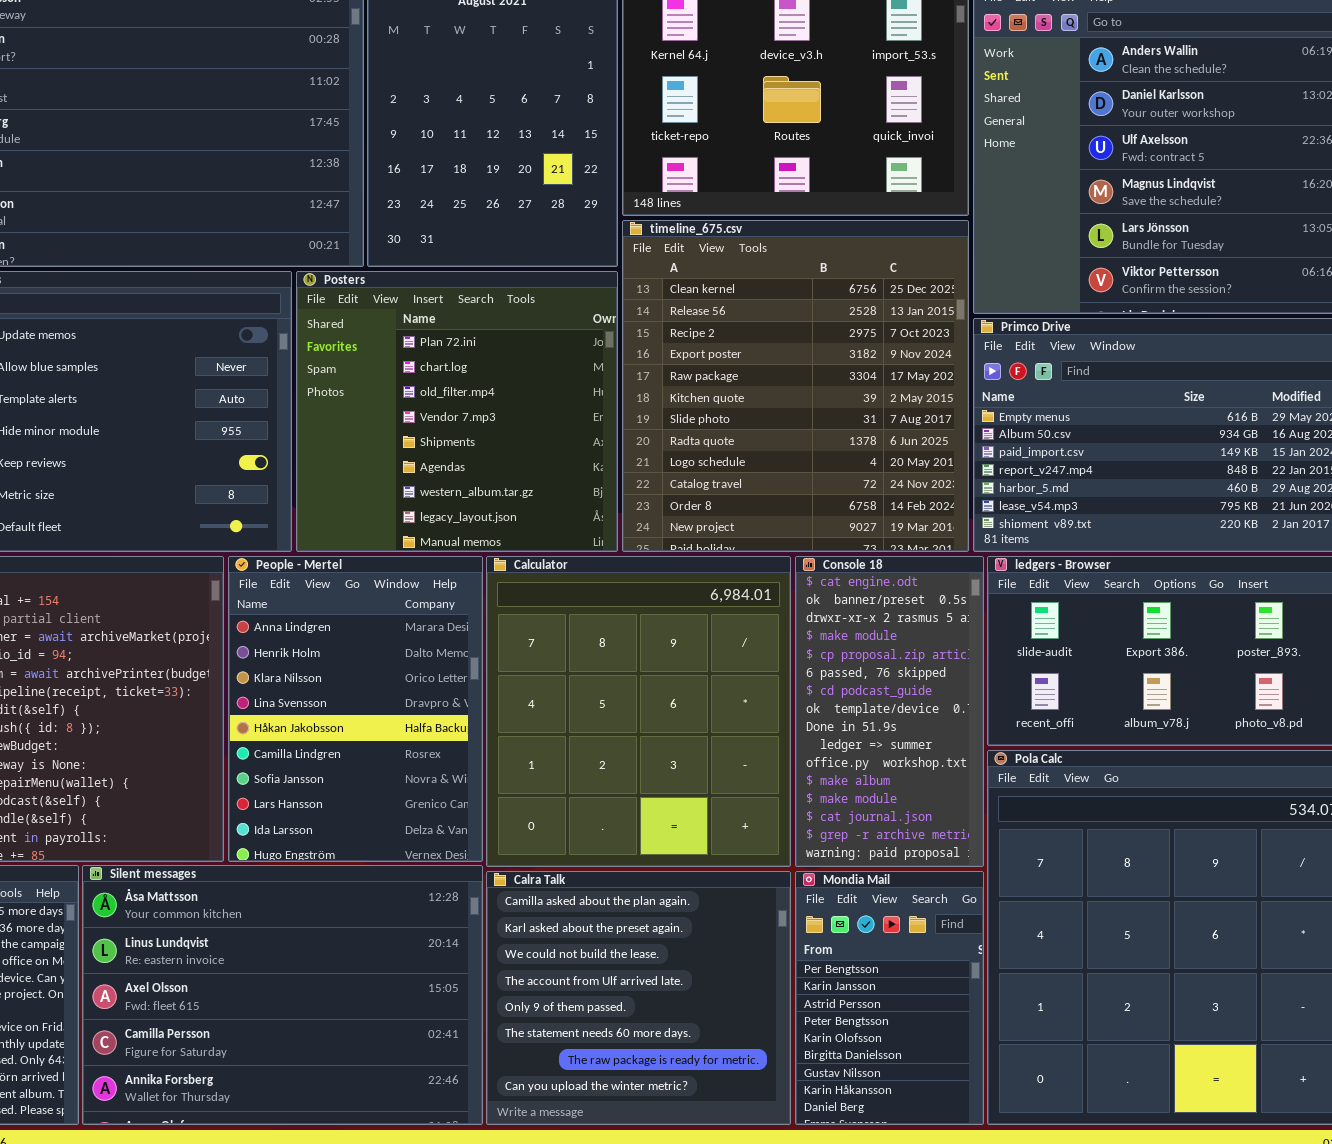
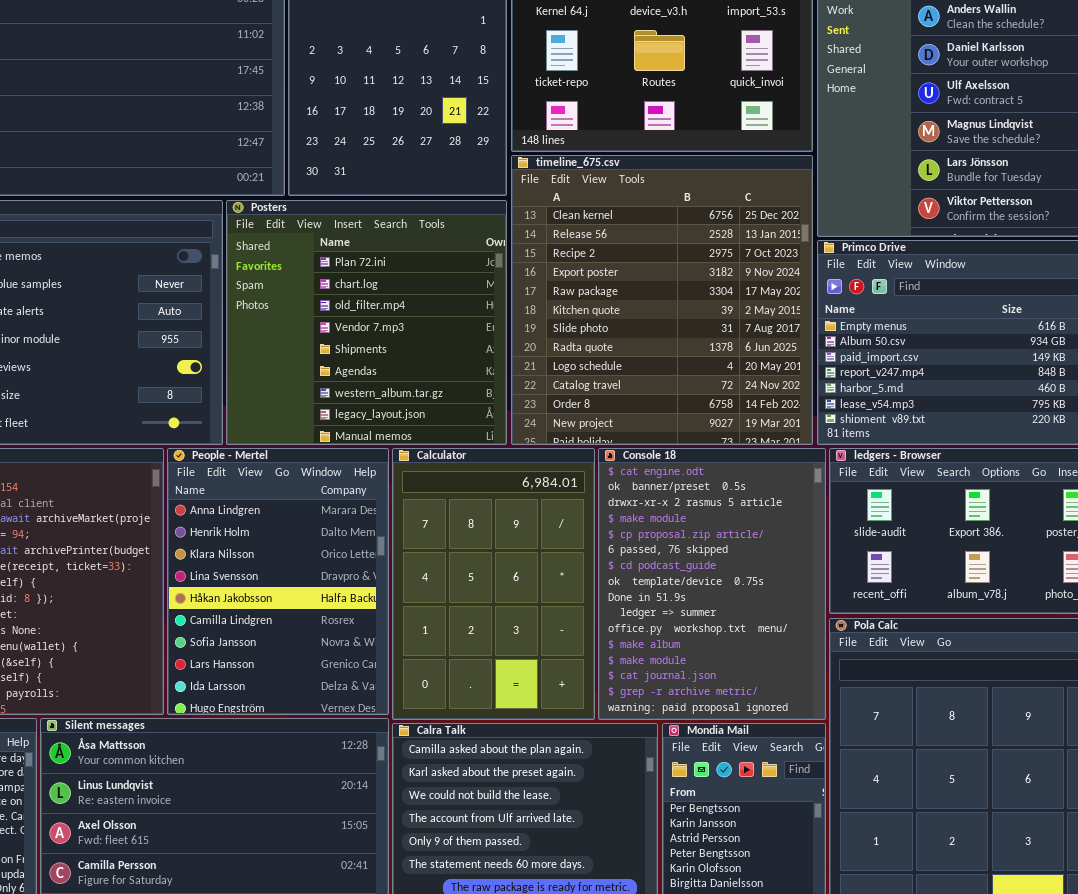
Calculator: [486,556,791,867] -> [392,448,595,720], resized
Console 18: [795,556,984,867] -> [598,448,826,720], resized

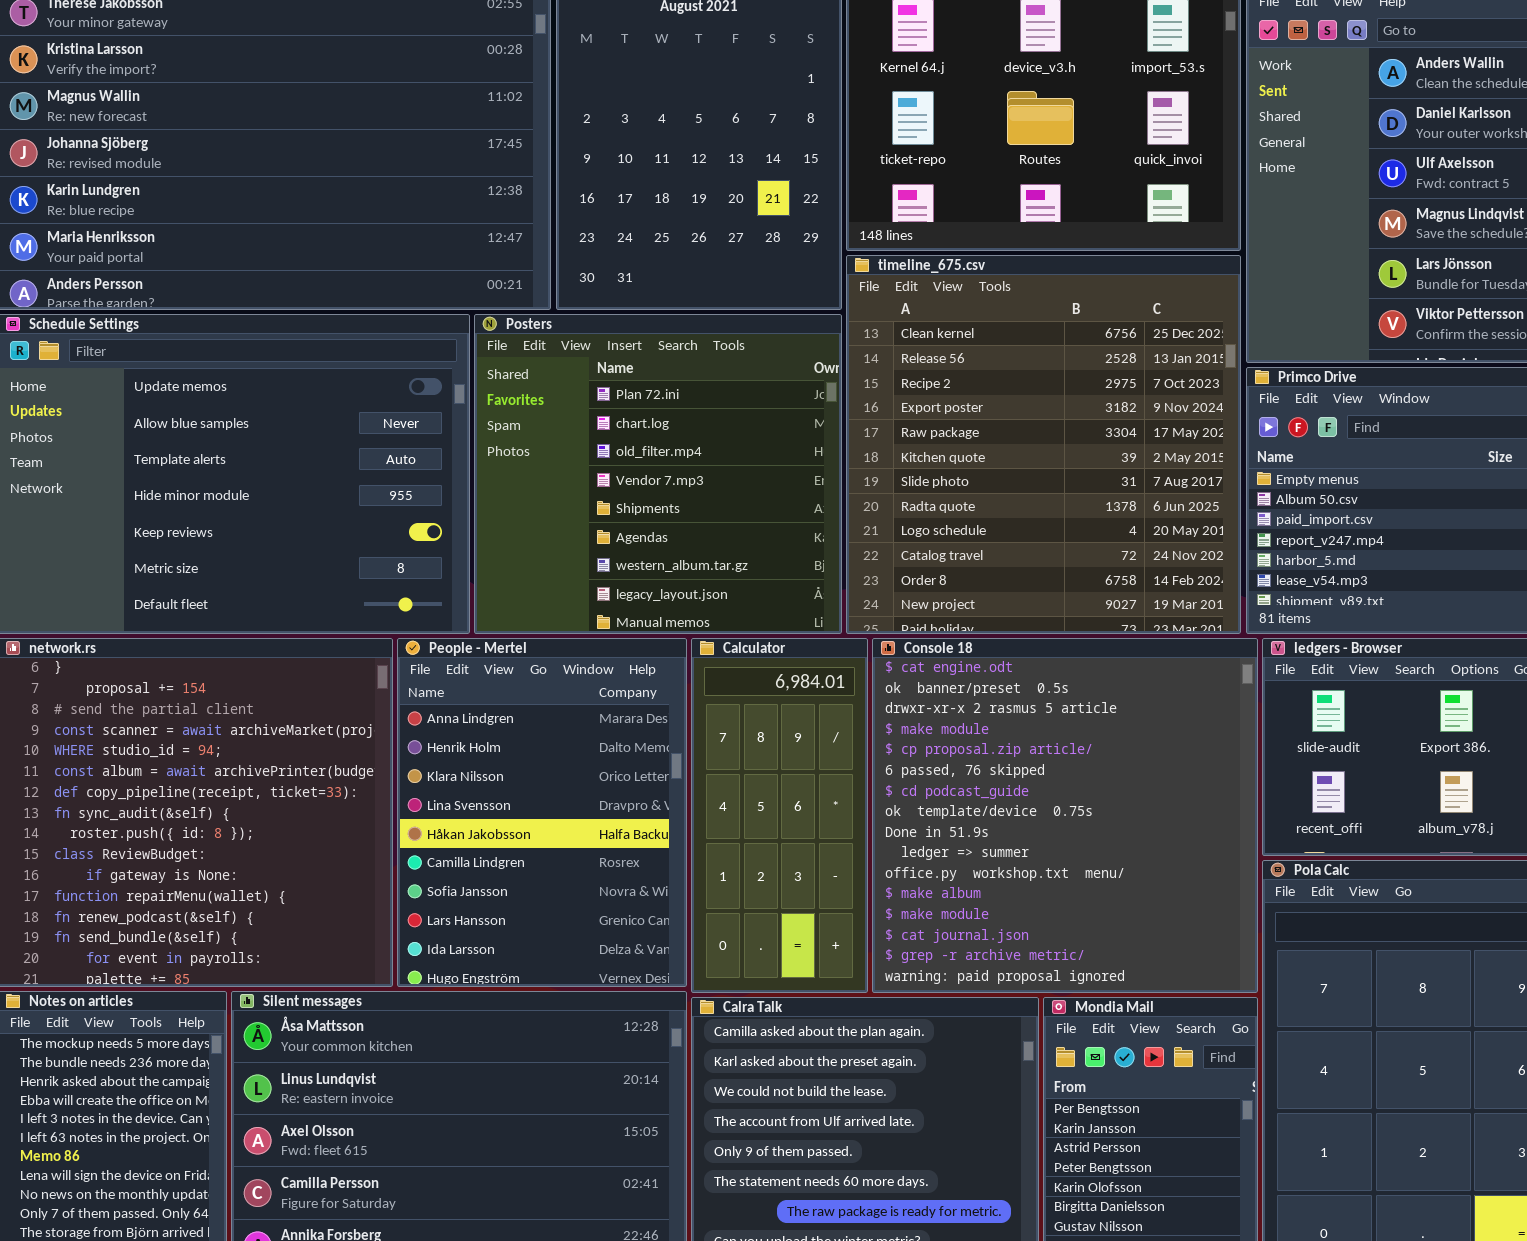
Calculator: [392,448,595,720] -> [691,638,868,993], resized
Console 18: [598,448,826,720] -> [872,638,1258,993], resized

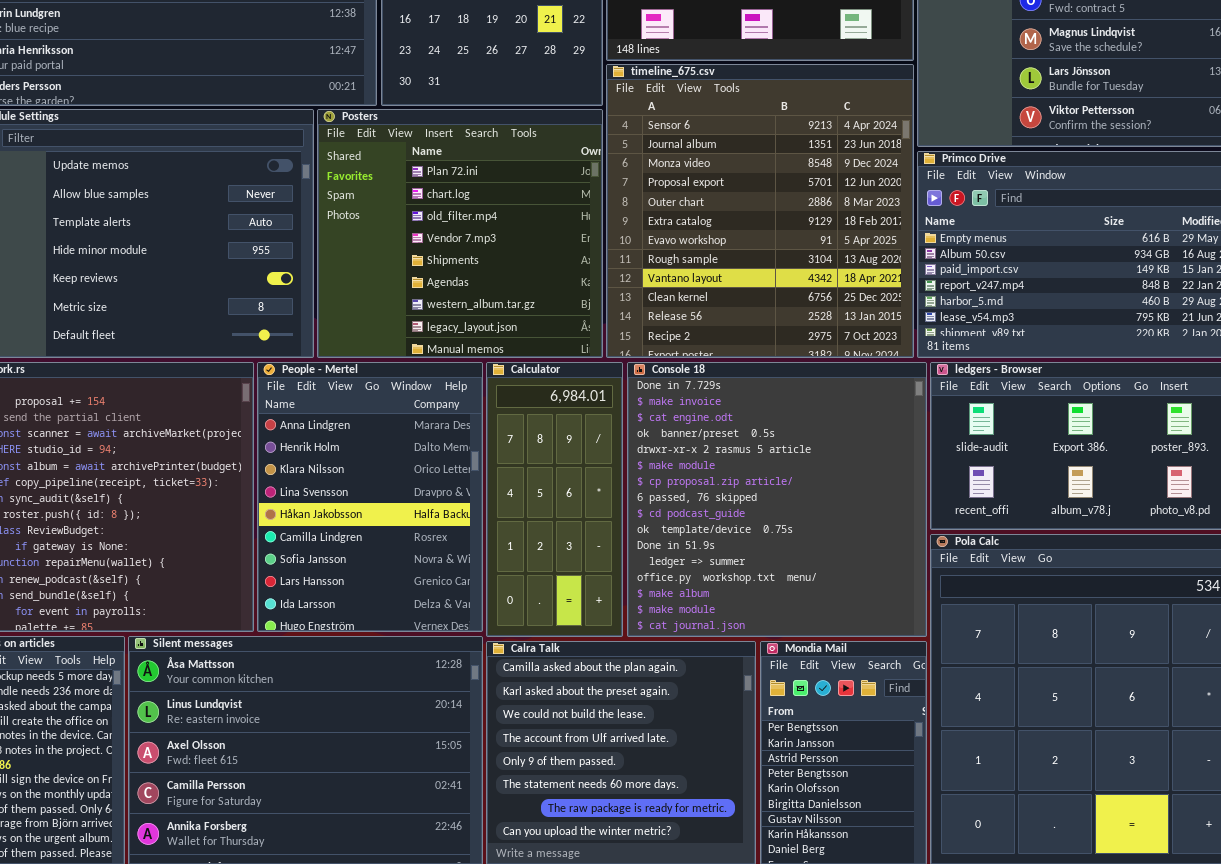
timeline_675.csv: [846,255,1241,634] -> [606,64,914,358], scrolled up 9 rows
Console 18: [872,638,1258,993] -> [627,362,927,637], scrolled up 2 rows

